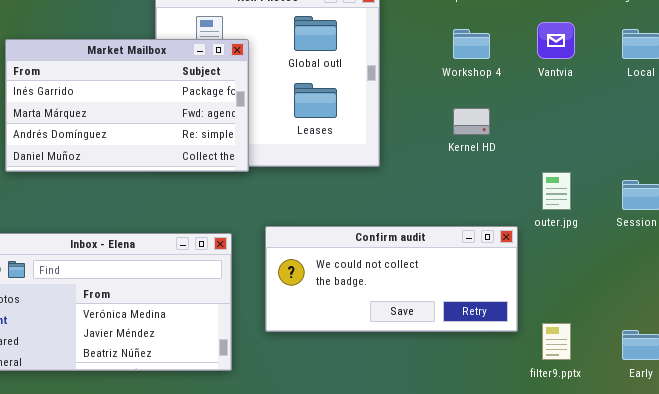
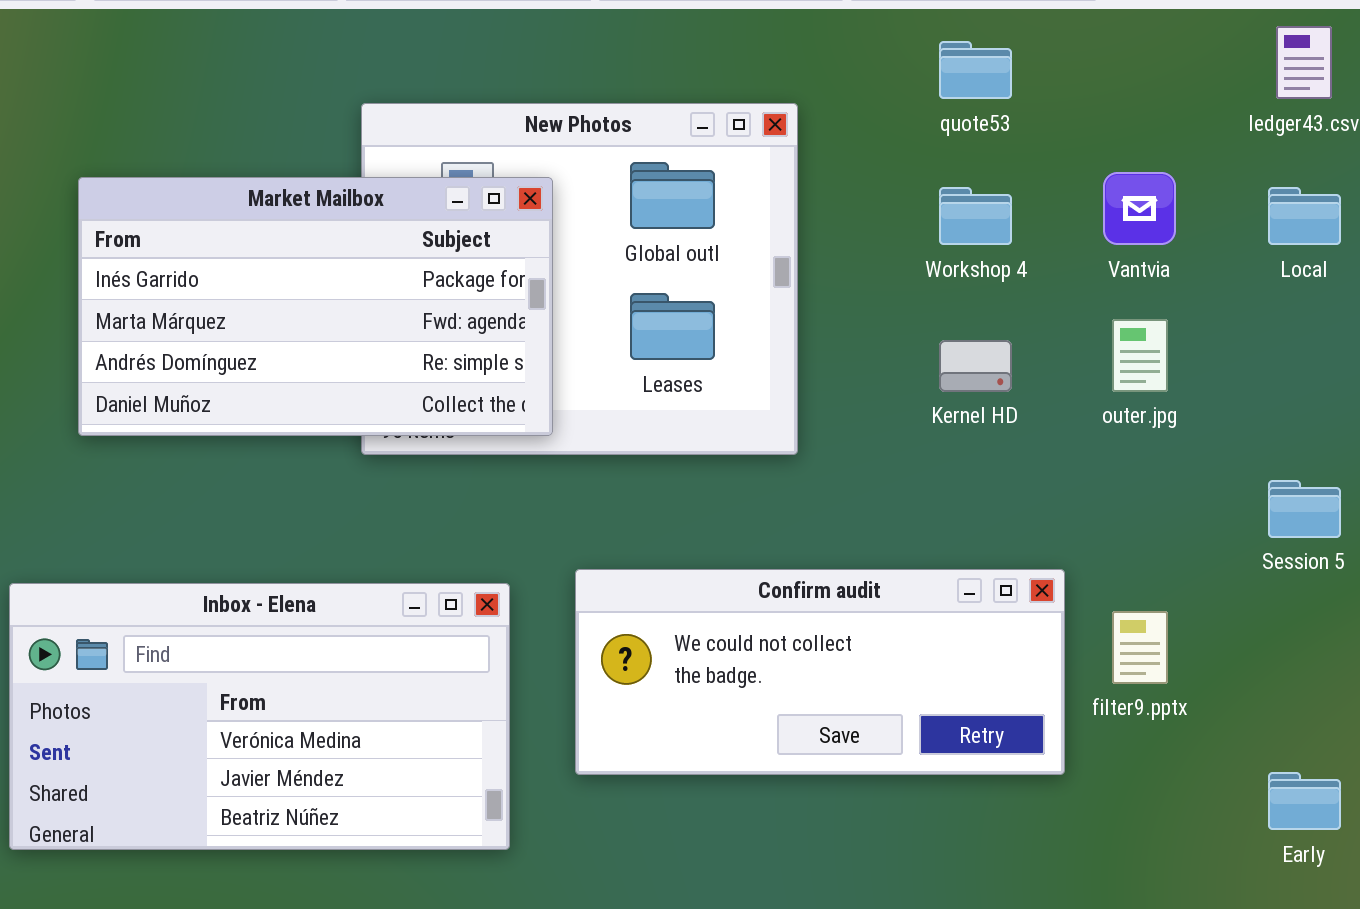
Market Mailbox: [5,39,249,172] -> [78,177,553,436], moved
outer.jpg: [542,172,571,210] -> [1112,319,1168,392], moved
filter9.pptx: [542,323,571,360] -> [1112,611,1168,684], moved

